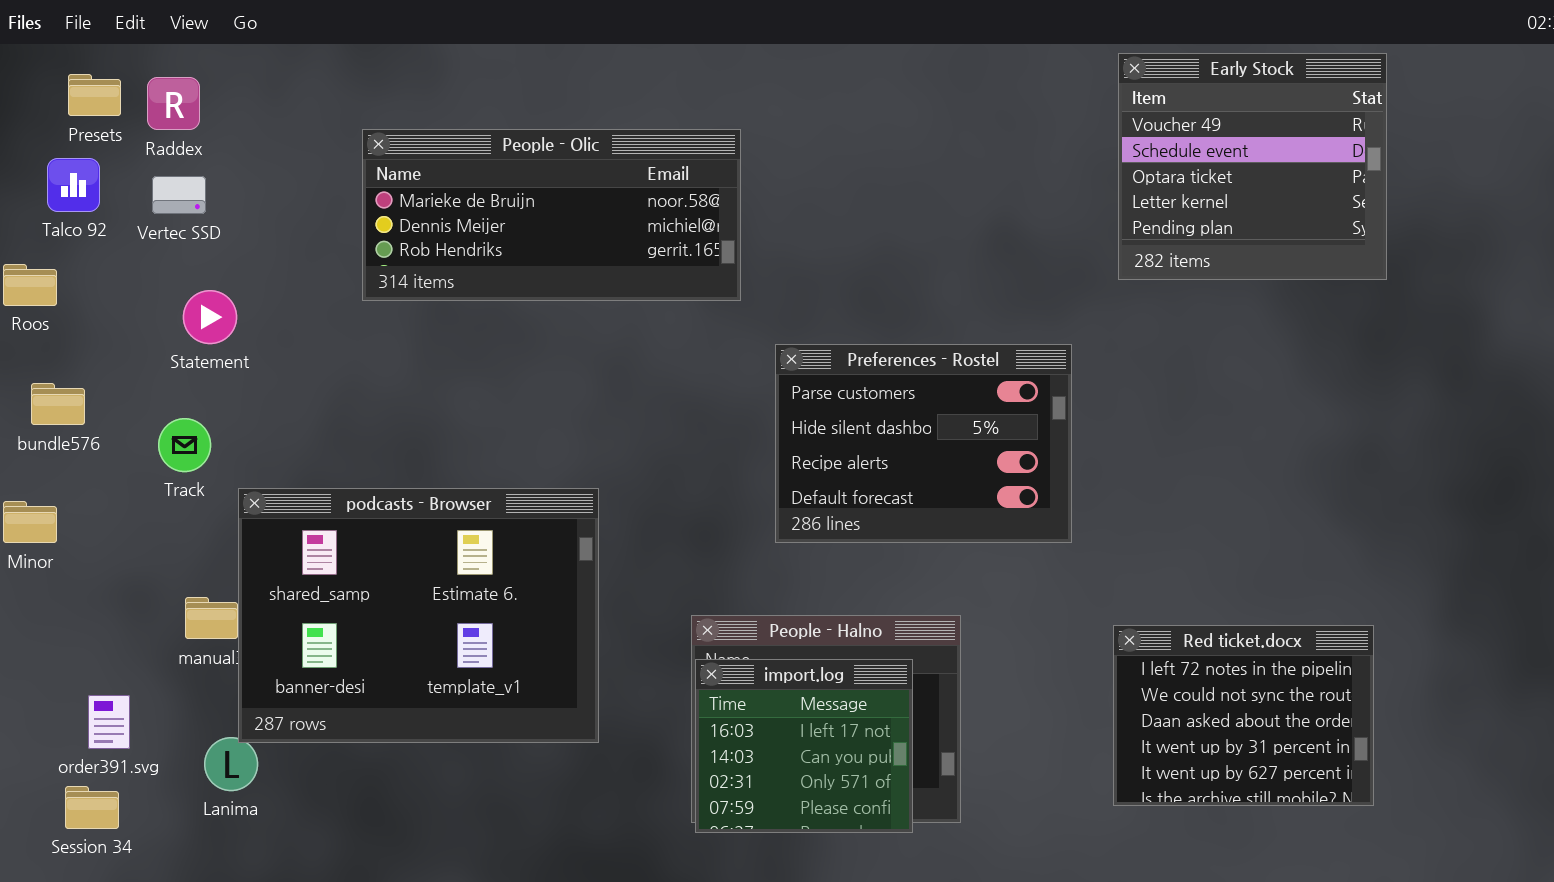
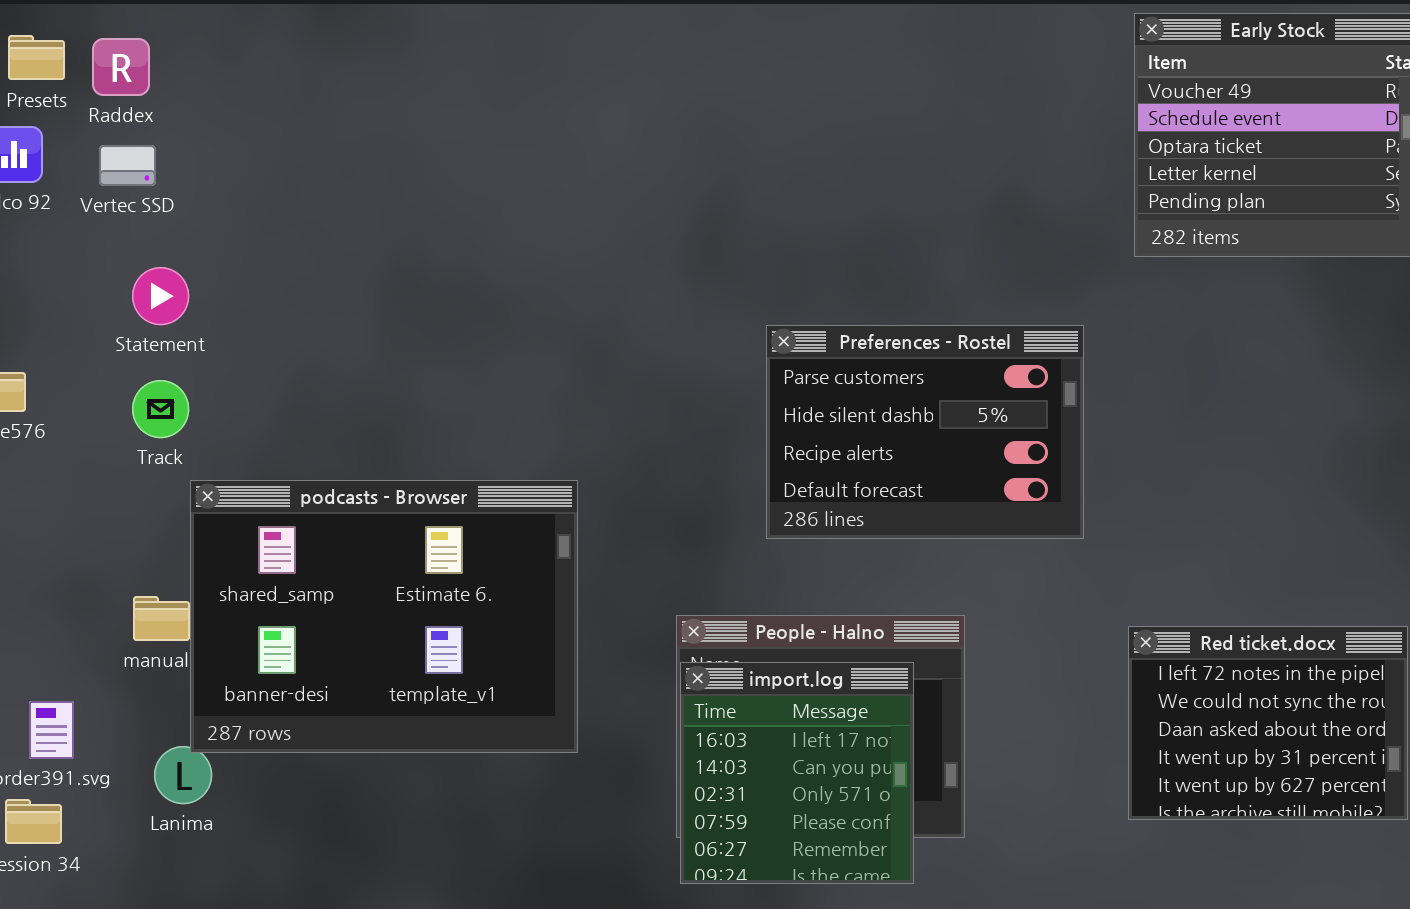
People - Olic: [362,129,741,301] -> none, closed
Track: [158,418,211,472] -> [132,380,189,438], moved
import.log: [695,659,913,833] -> [680,662,914,884], resized

